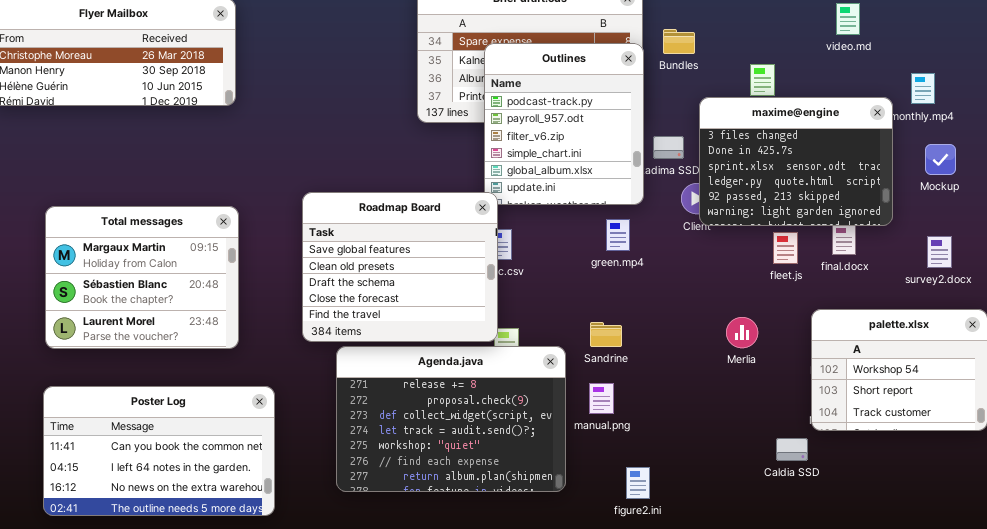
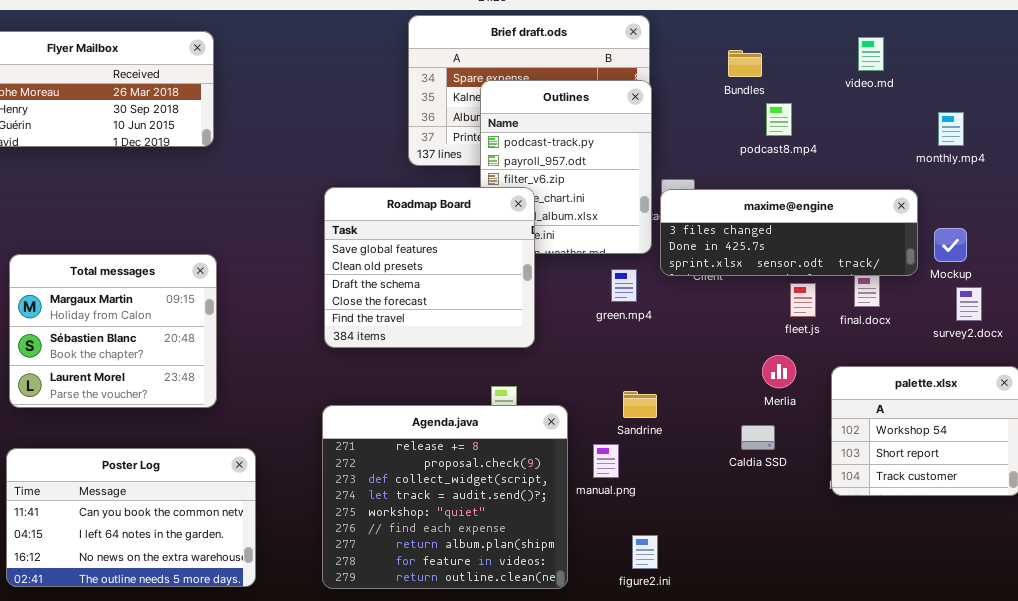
Bundles: [663,29,695,54] -> [728,50,762,77], moved
maxime@engine: [699,97,893,226] -> [660,189,918,276], resized
Mockup: [925,144,956,175] -> [934,228,967,262], moved
Roadmap Board: [302,192,498,342] -> [324,187,535,348], moved
Merlia: [726,317,758,348] -> [762,355,796,388], moved
Sandrine: [590,322,622,347] -> [623,391,657,418], moved
Agenda.java: [336,346,566,492] -> [322,405,568,589], resized
Caldia SSD: [776,438,808,461] -> [741,425,775,450], moved

